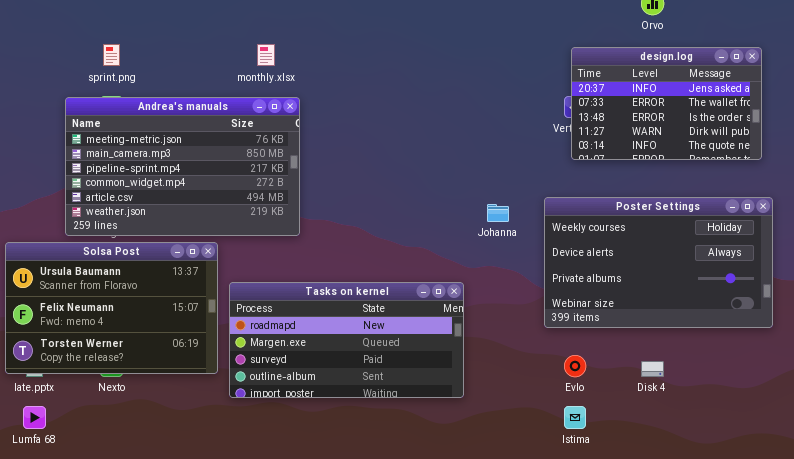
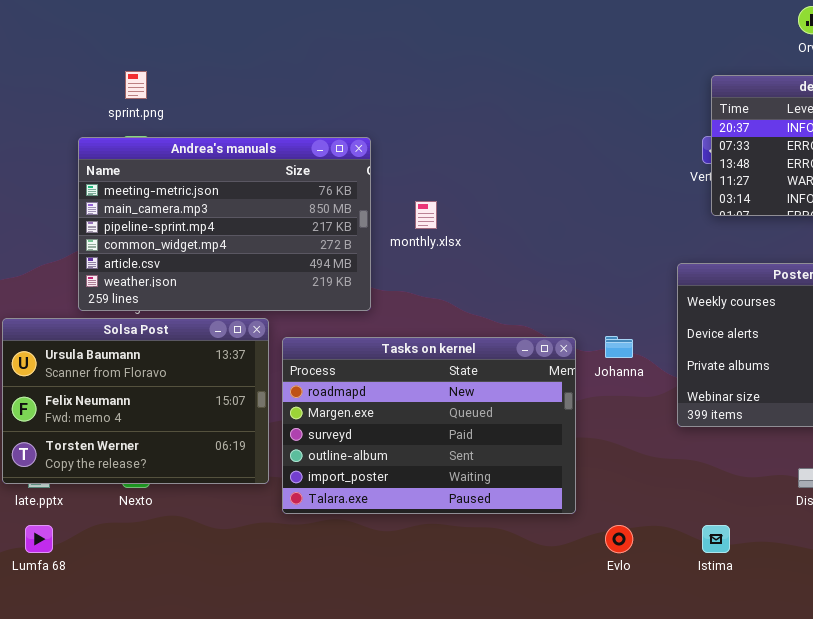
monthly.xlsx: [257,44,275,66] -> [415,201,437,229], moved
Johanna: [487,204,509,222] -> [605,336,633,358], moved
Tasks on kernel: [229,282,464,398] -> [282,337,576,514], resized
Evlo: [564,355,586,377] -> [605,525,633,553], moved

